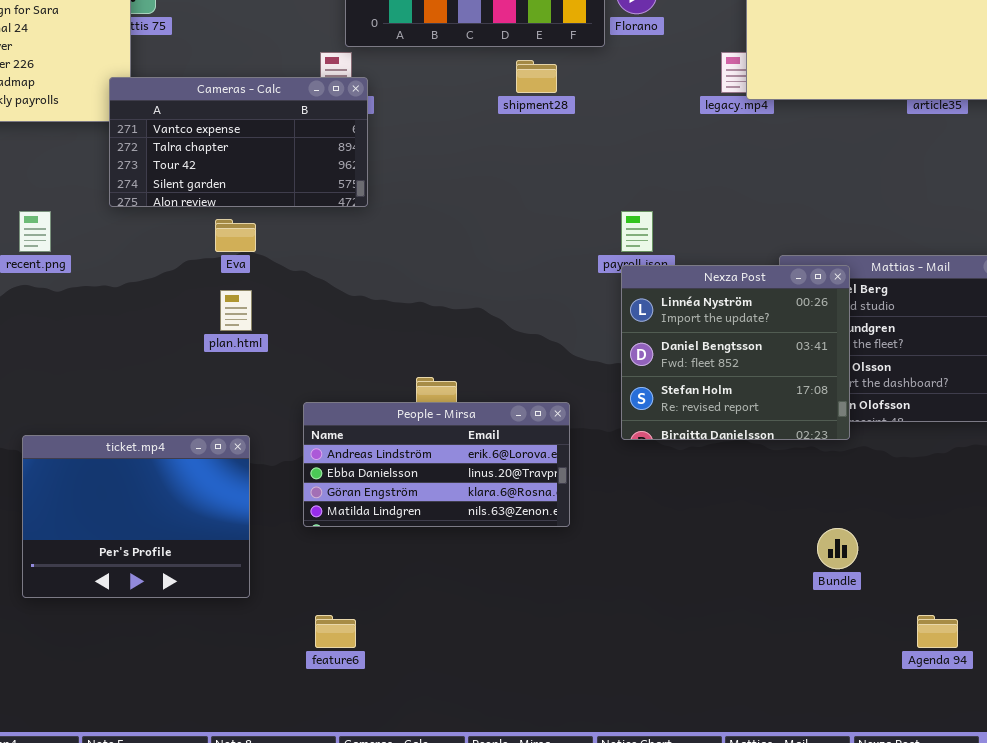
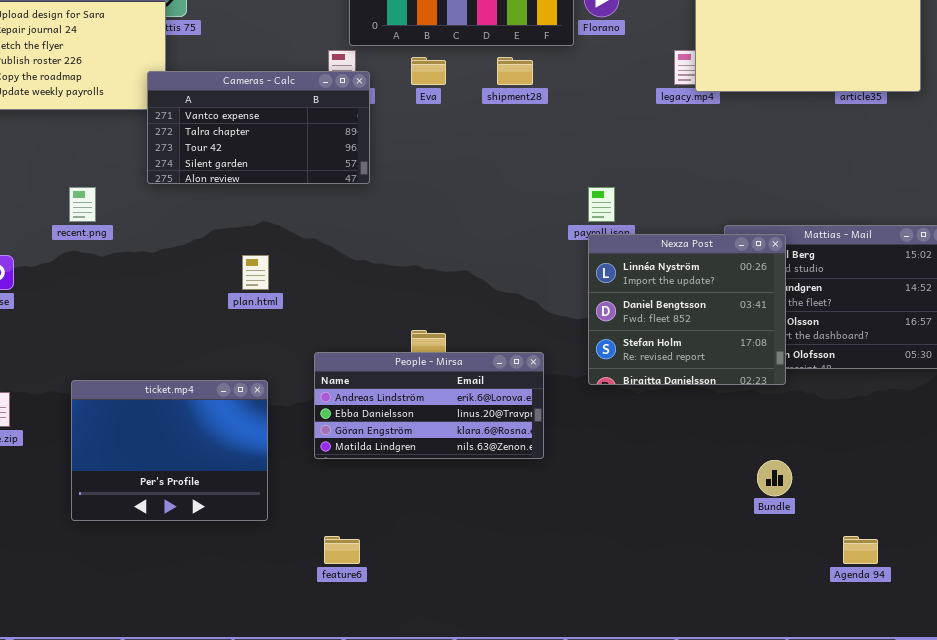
Eva: [215,219,256,252] -> [411,57,446,85], moved

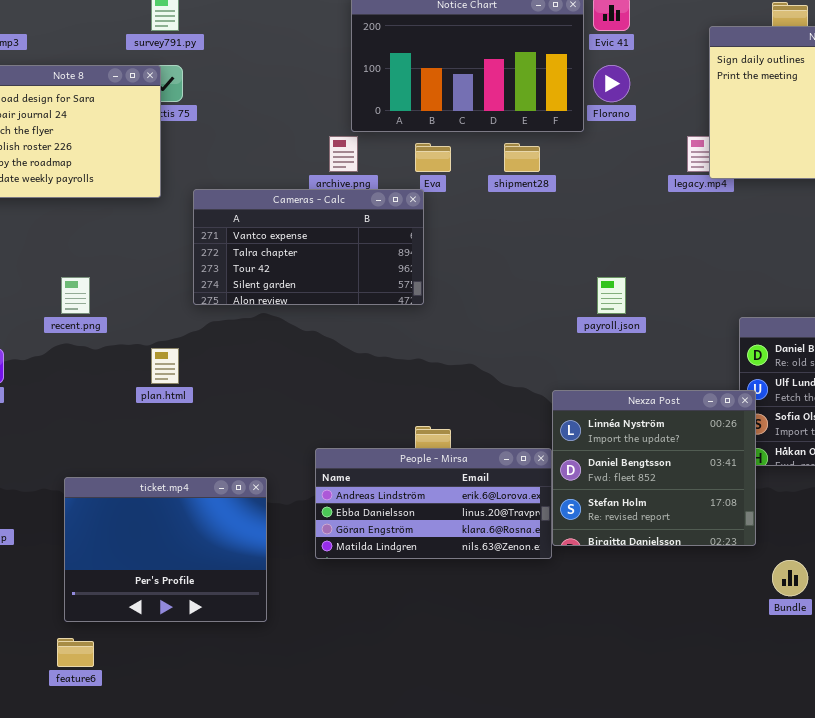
Cameras - Calc: [147,71,370,184] -> [193,189,424,305], moved
Nexza Post: [588,234,786,385] -> [552,390,756,546], moved
plan.html: [242,255,269,290] -> [151,348,179,384], moved
feature6: [324,536,360,564] -> [57,638,94,667], moved

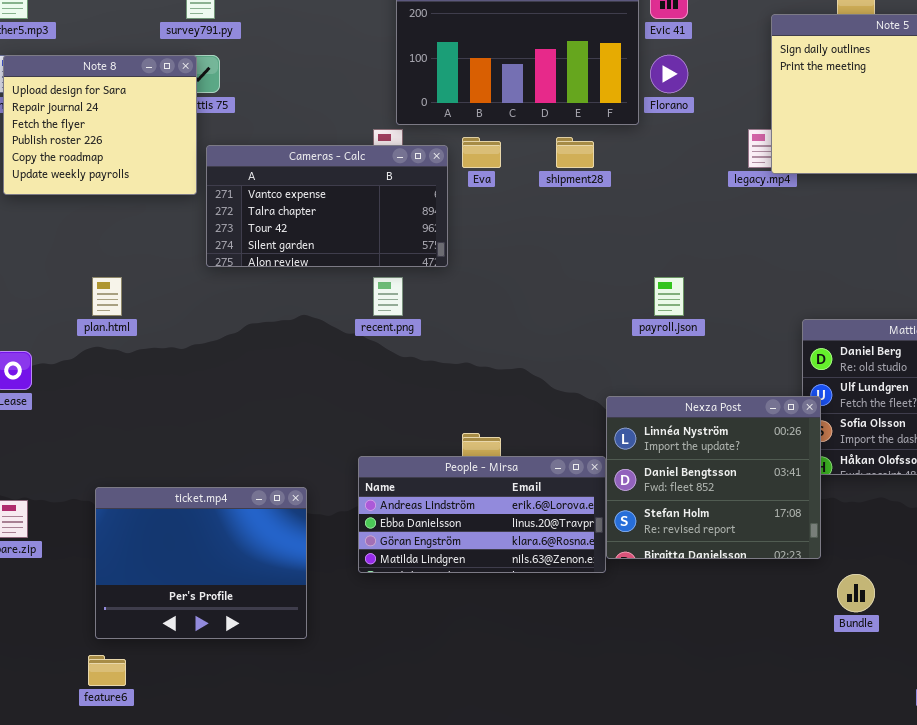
Cameras - Calc: [193,189,424,305] -> [206,145,448,267], moved
recent.png: [61,277,90,314] -> [373,277,403,316], moved
plan.html: [151,348,179,384] -> [92,277,122,316], moved

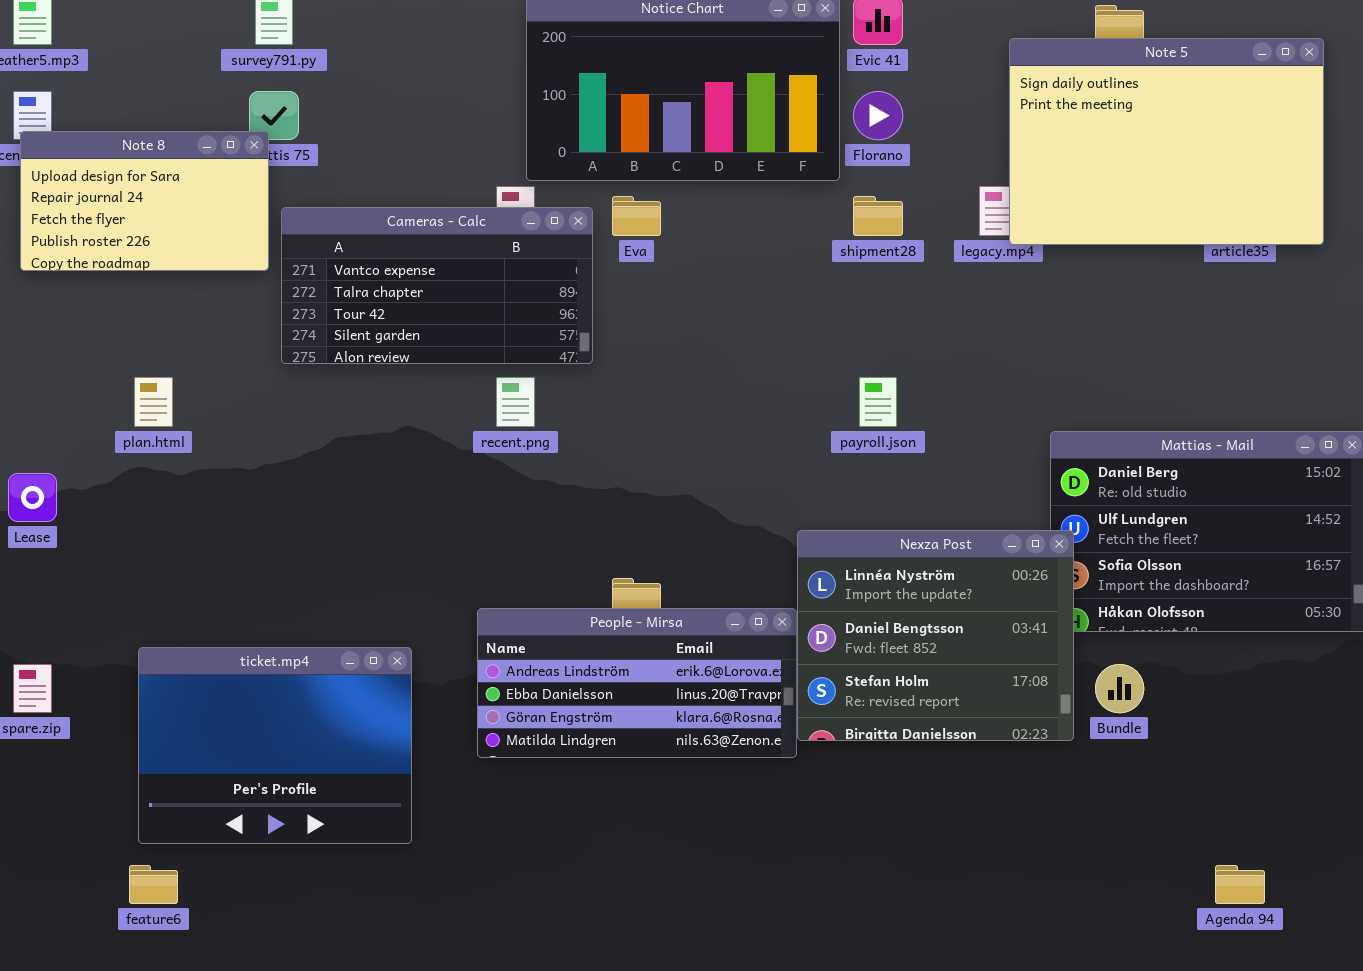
Note 8: [3,55,197,195] -> [20,131,269,271], resized
shipment28: [556,137,594,168] -> [853,196,903,236], moved
Bundle: [837,574,875,612] -> [1095,664,1144,713], moved

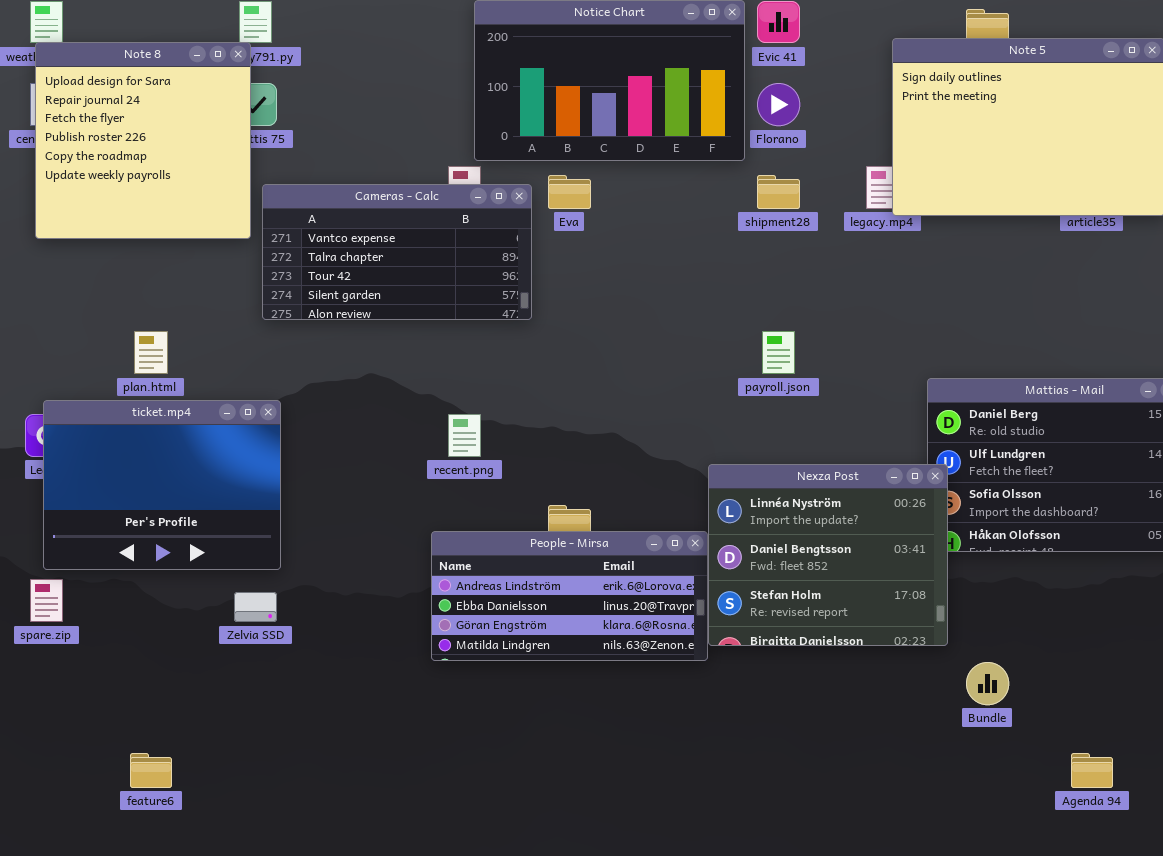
Note 8: [20,131,269,271] -> [35,42,251,239], resized
recent.png: [496,377,535,427] -> [448,414,481,457], moved
ticket.mp4: [138,647,412,844] -> [43,400,281,570], moved
Bundle: [1095,664,1144,713] -> [966,662,1009,705], moved

